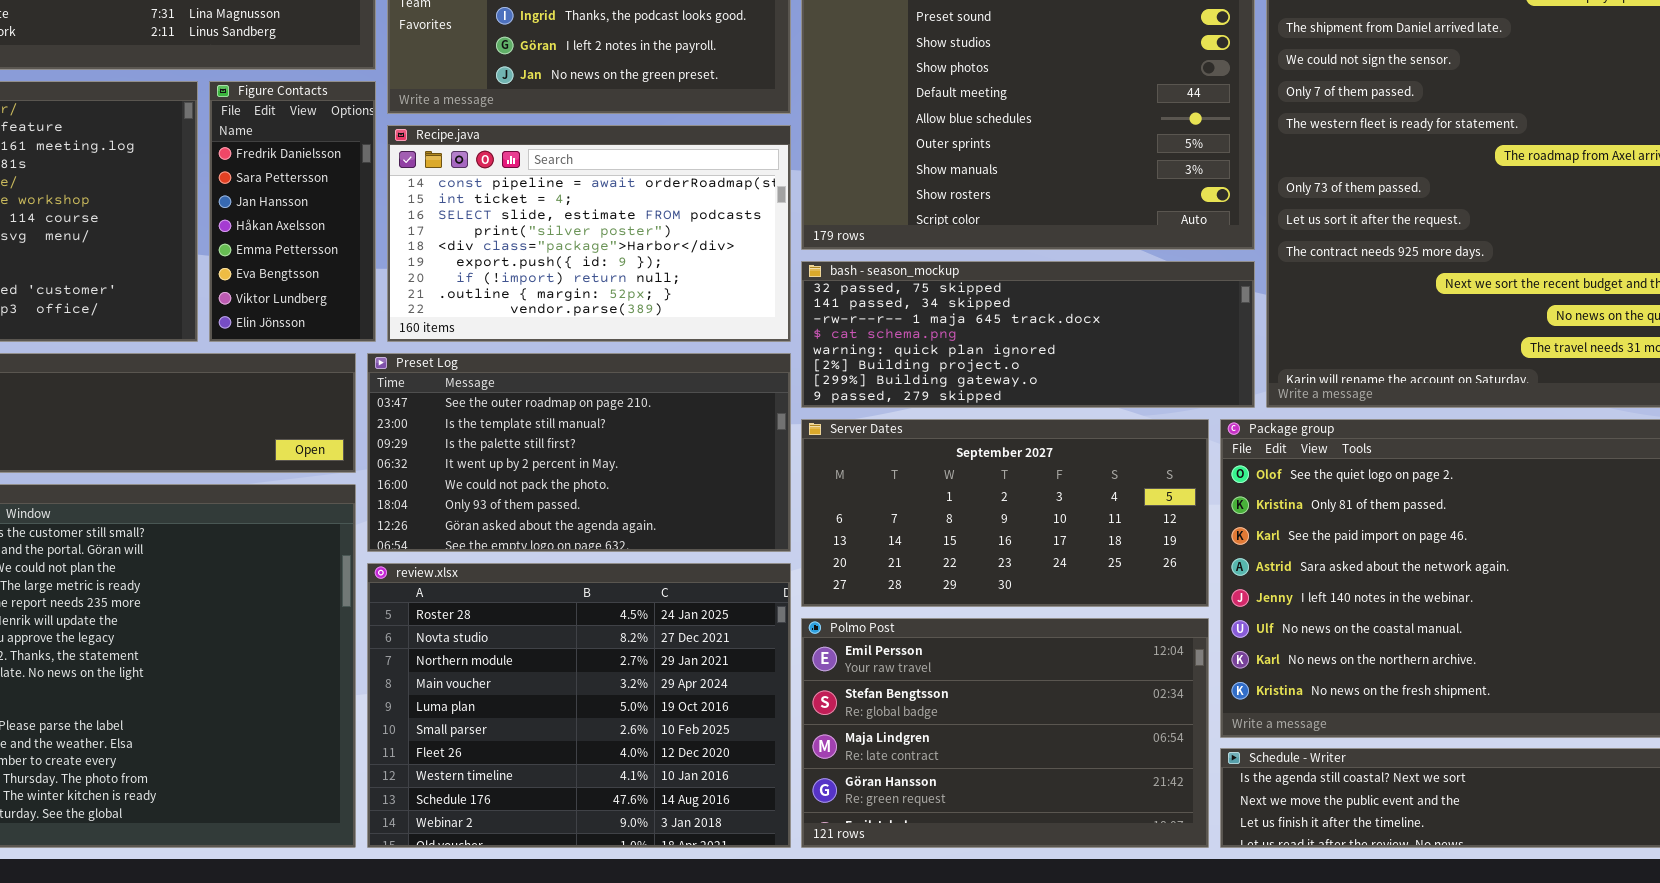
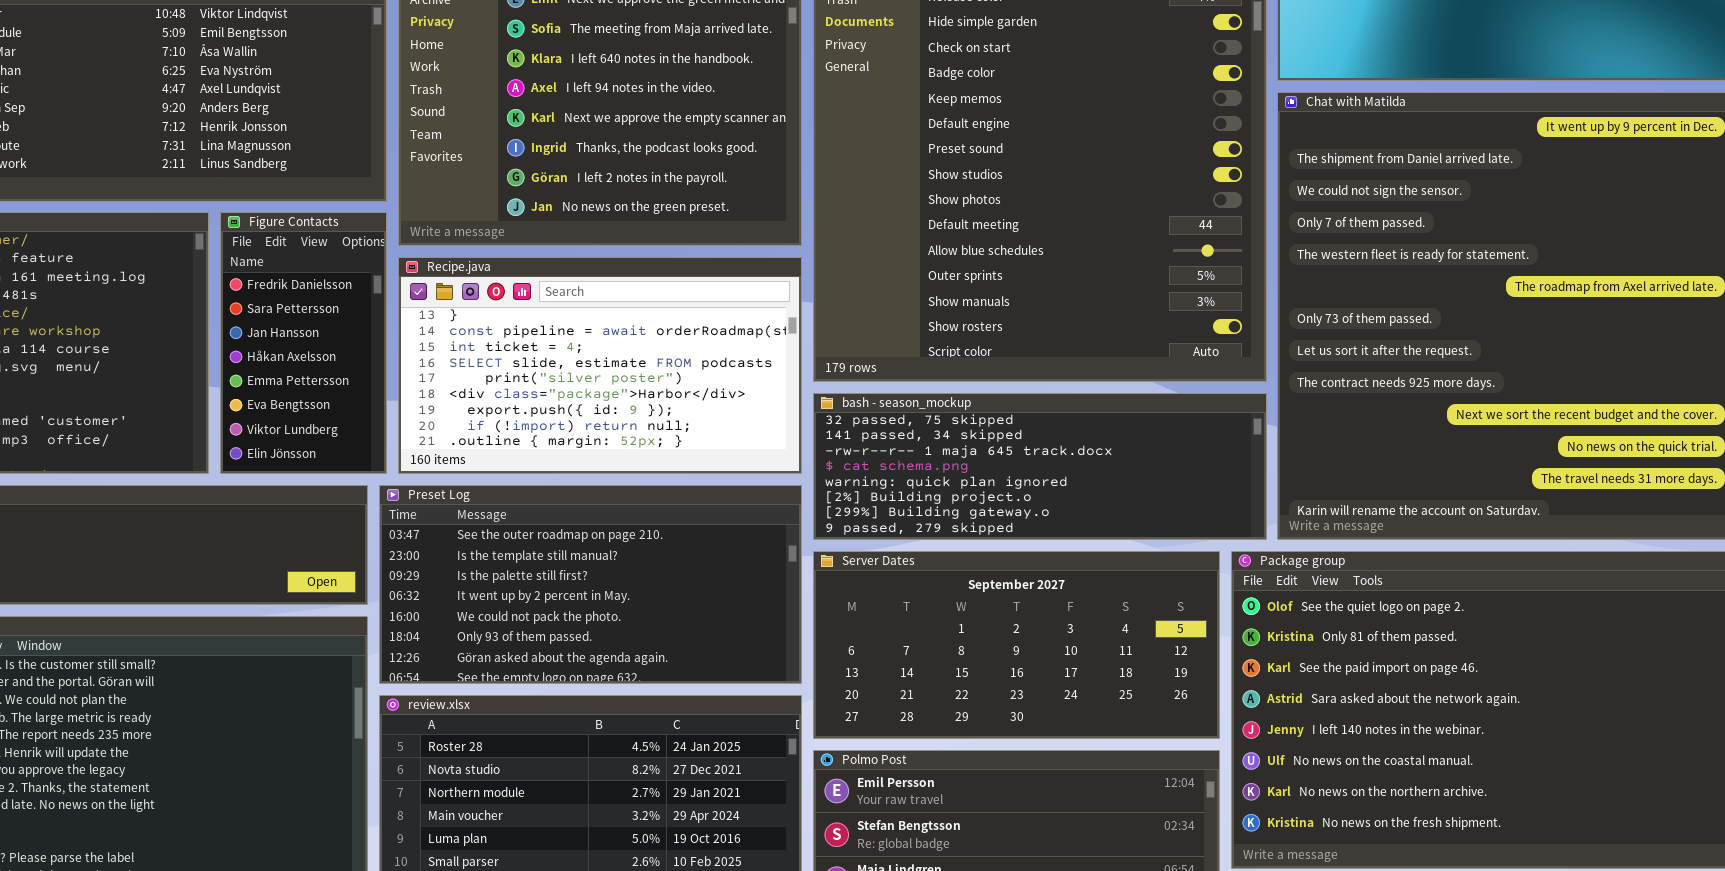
Recipe.java: [387,125,791,342] -> [398,257,802,474], scrolled up 1 row

